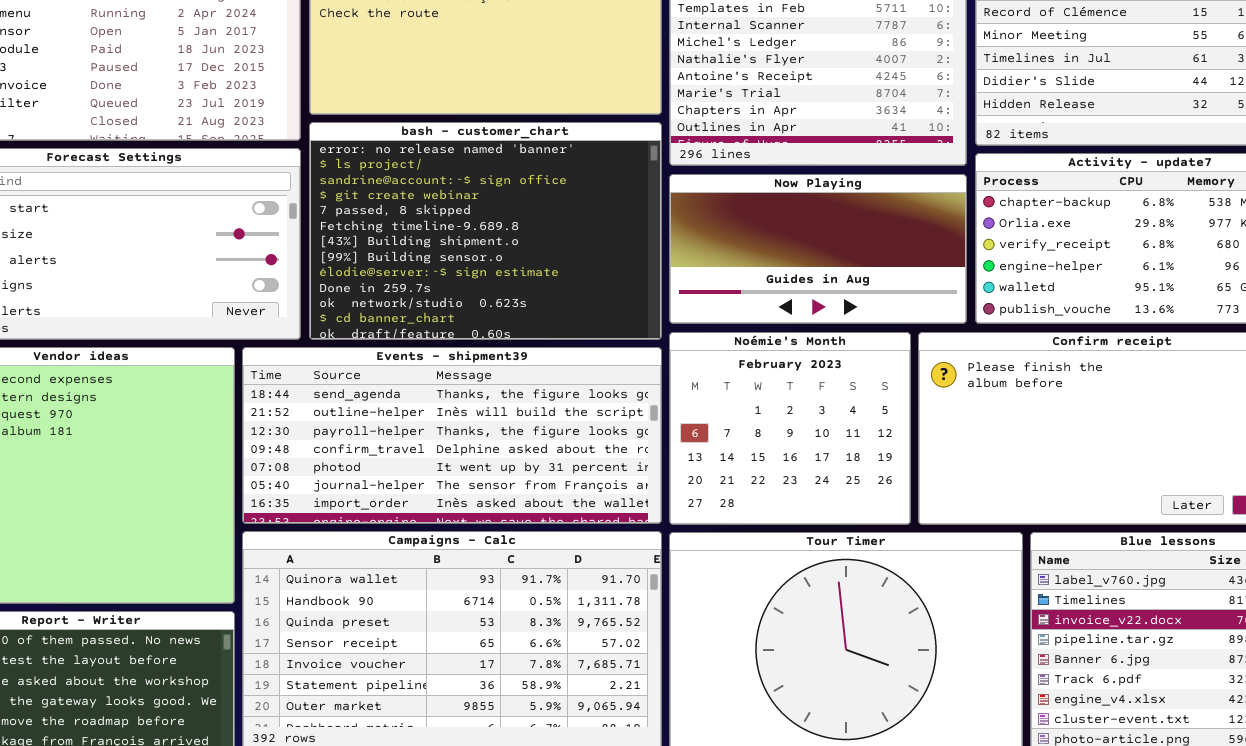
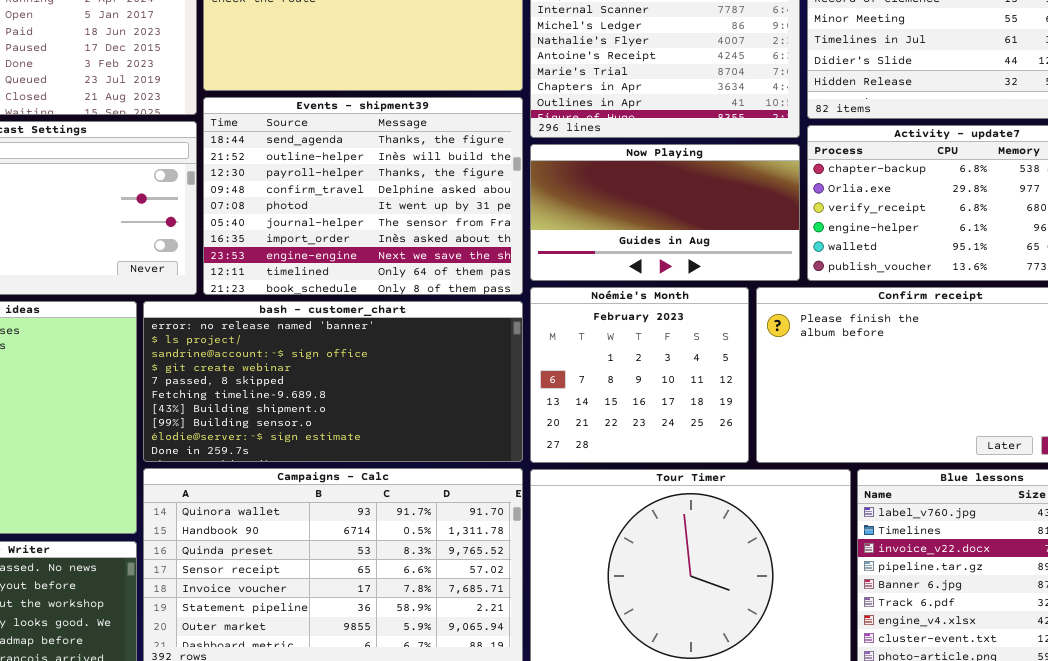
bash - customer_chart: [309,122,662,340] -> [143,301,523,462], moved, resized
Events - shipment39: [242,347,662,524] -> [203,97,523,295], moved, resized

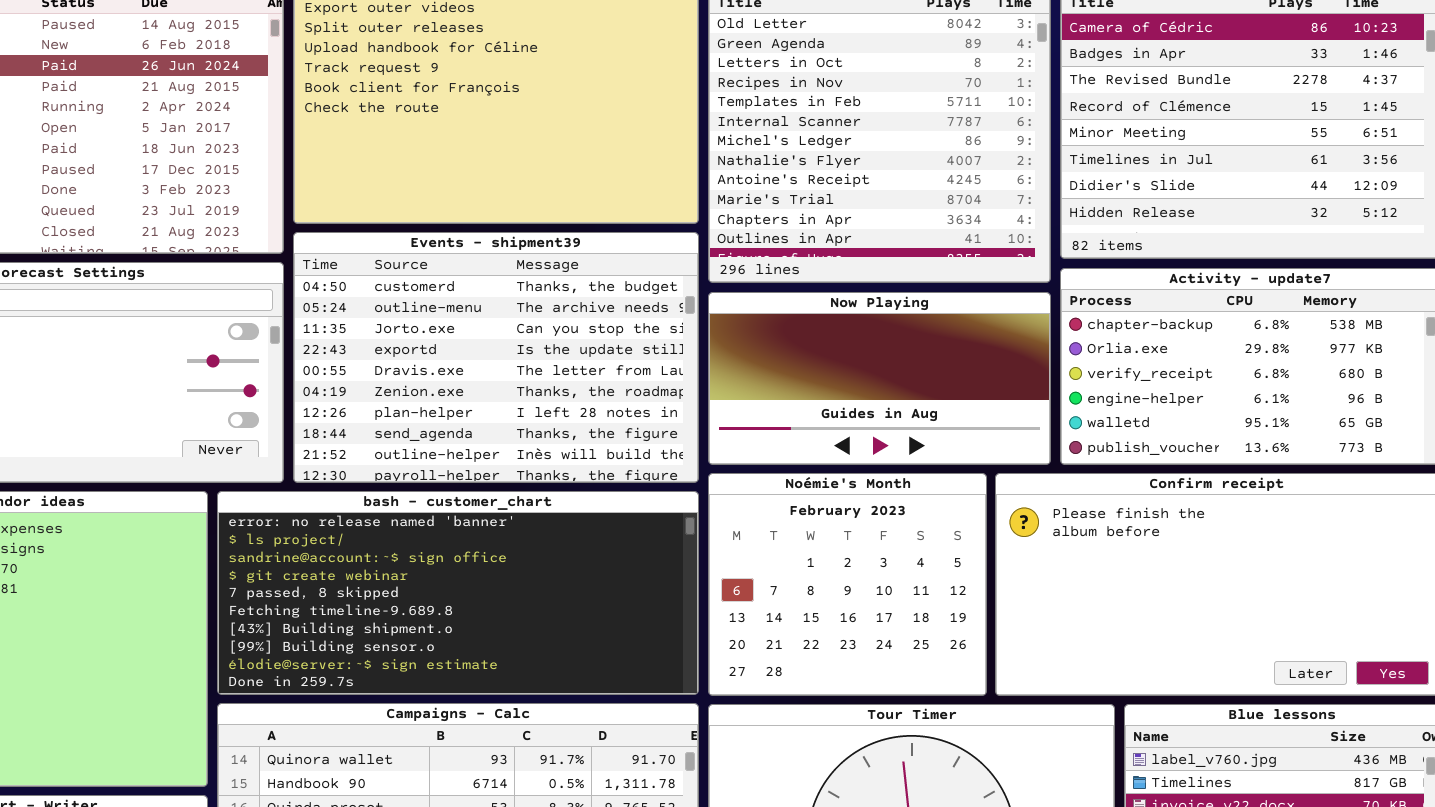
Events - shipment39: [203,97,523,295] -> [293,232,699,483], scrolled up 7 rows

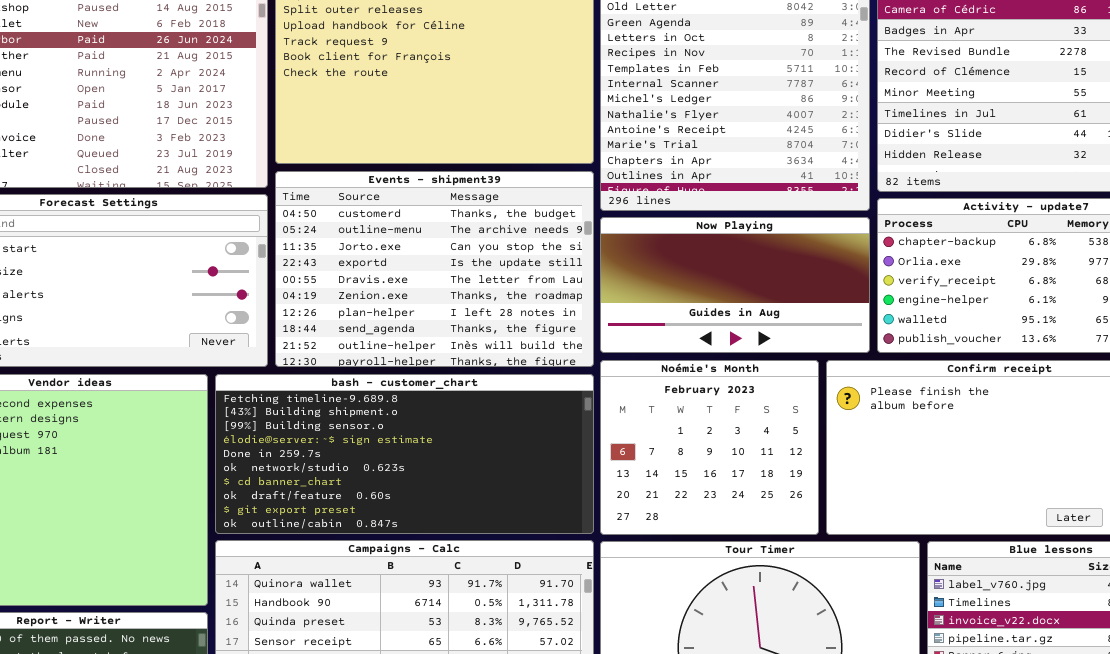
bash - customer_chart: [217,491,699,695] -> [215,374,594,534], scrolled down 5 rows

